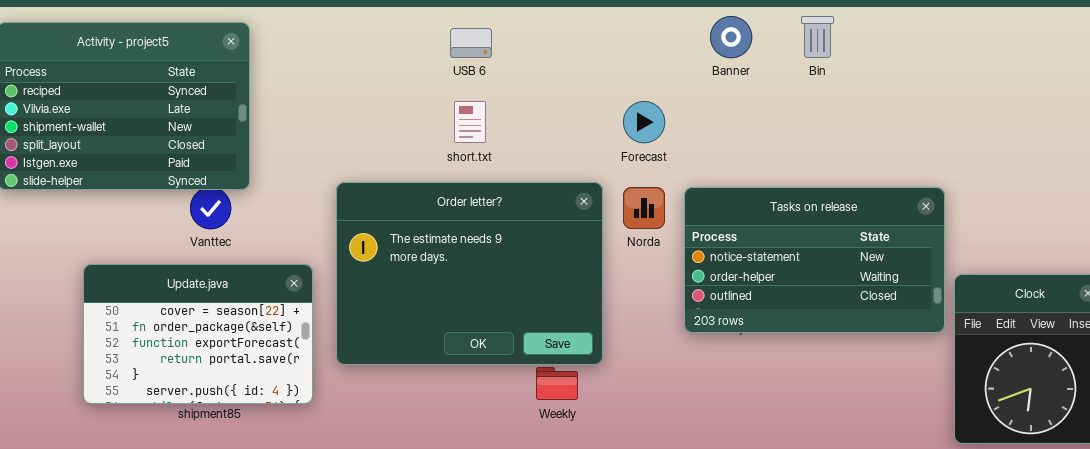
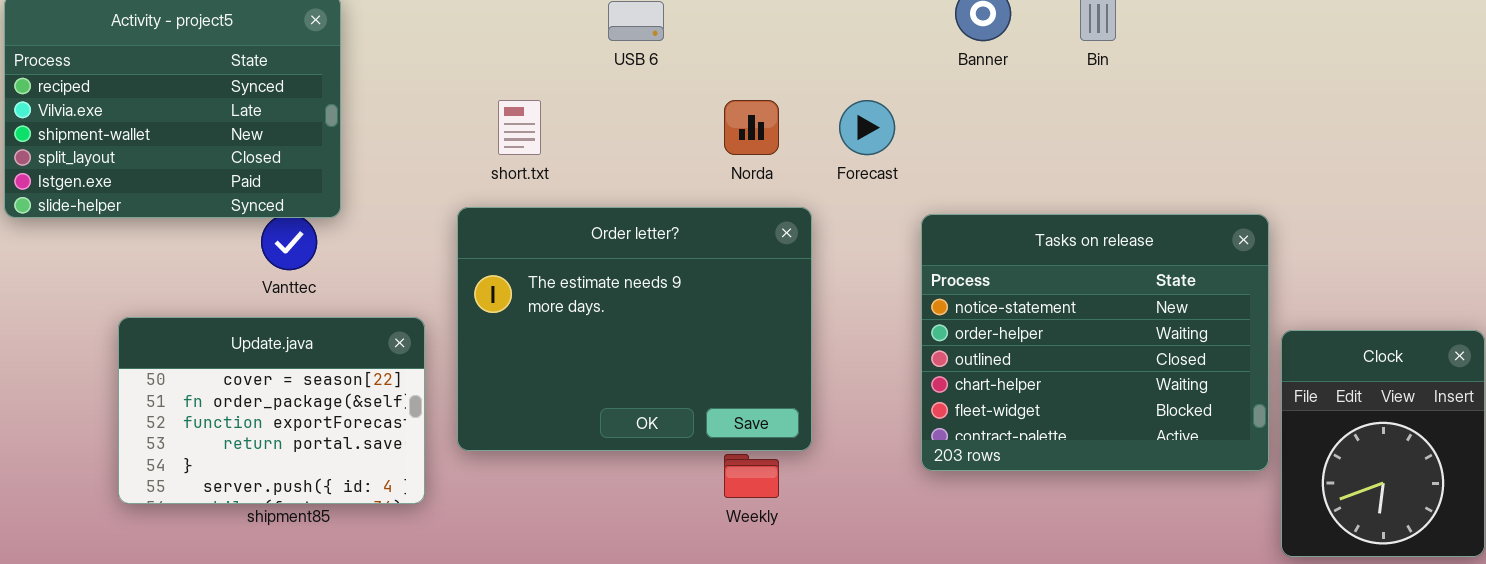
short.txt: [454,101,486,143] -> [498,100,541,155], moved
Norda: [623,187,665,229] -> [724,100,779,155], moved
Tasks on release: [684,187,945,333] -> [921,214,1269,471], resized

